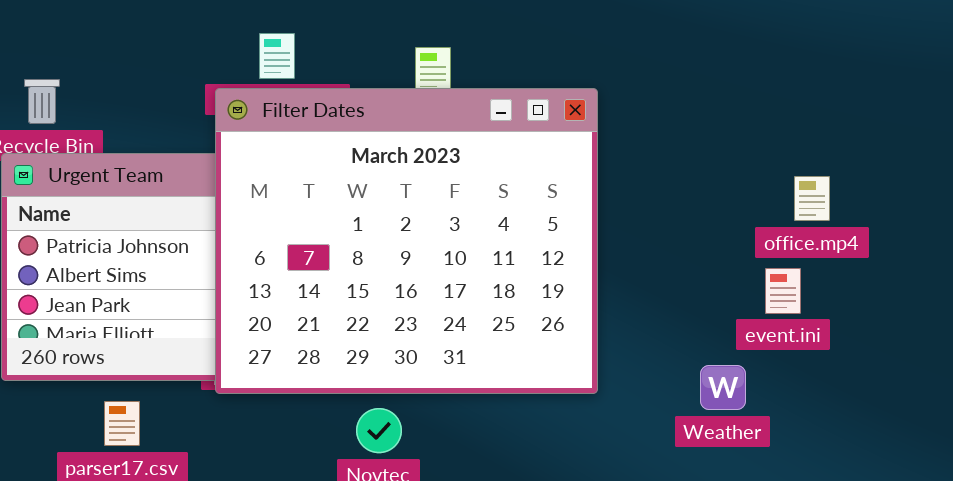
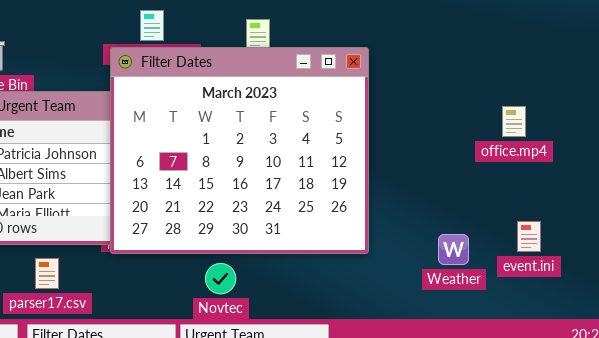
event.ini: [765,268,801,314] -> [517,221,541,252], moved

